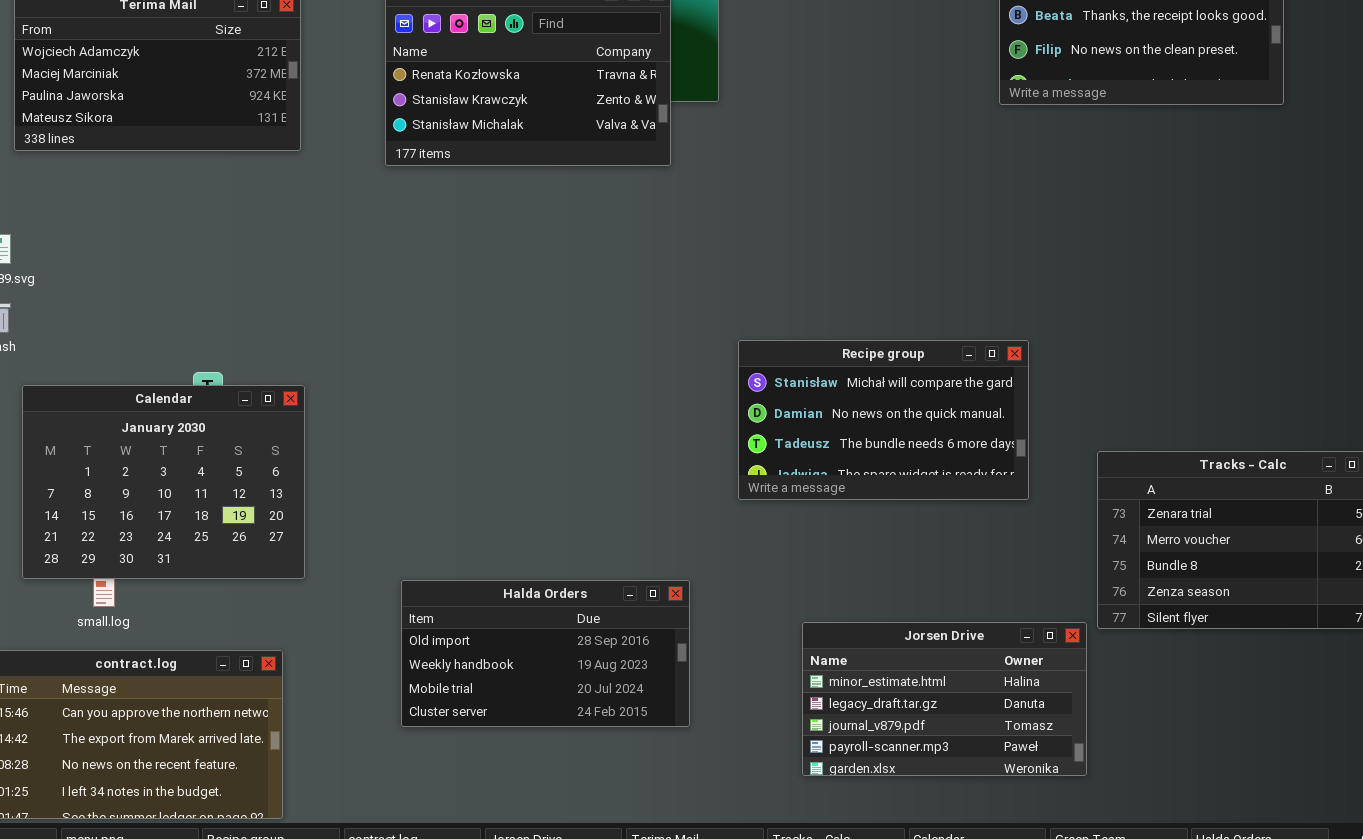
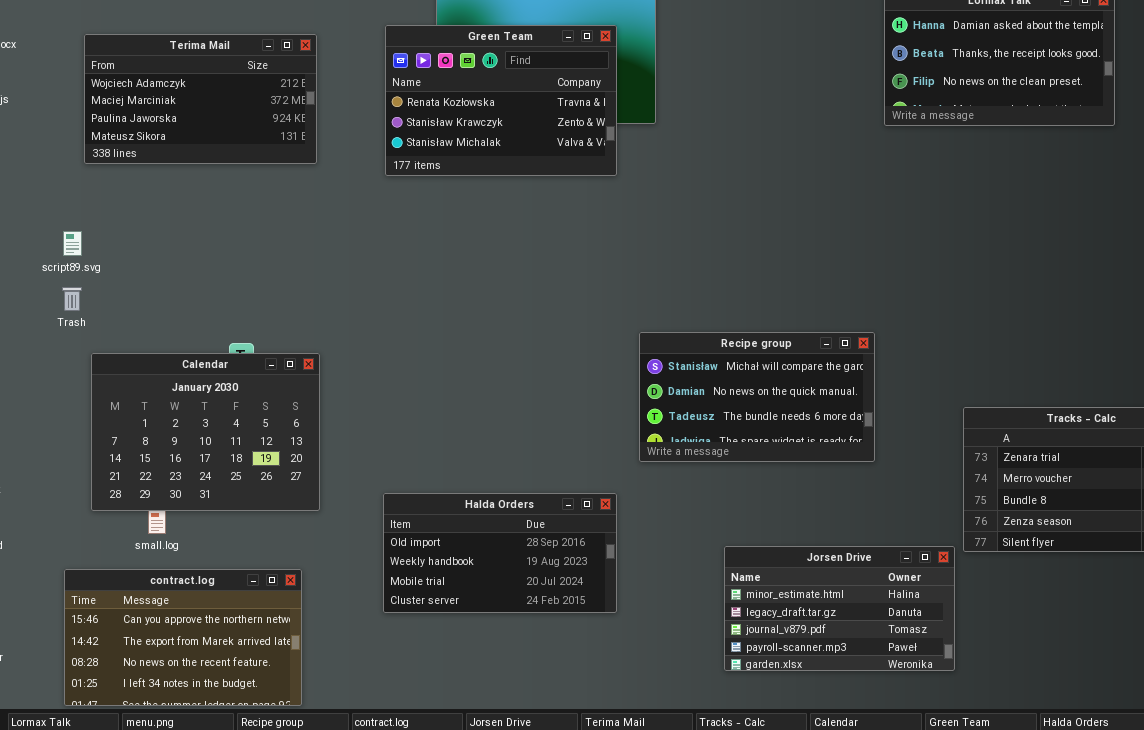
Recipe group: [738,340,1029,500] -> [639,332,875,462], moved
Halda Orders: [401,580,690,727] -> [383,493,617,613], moved

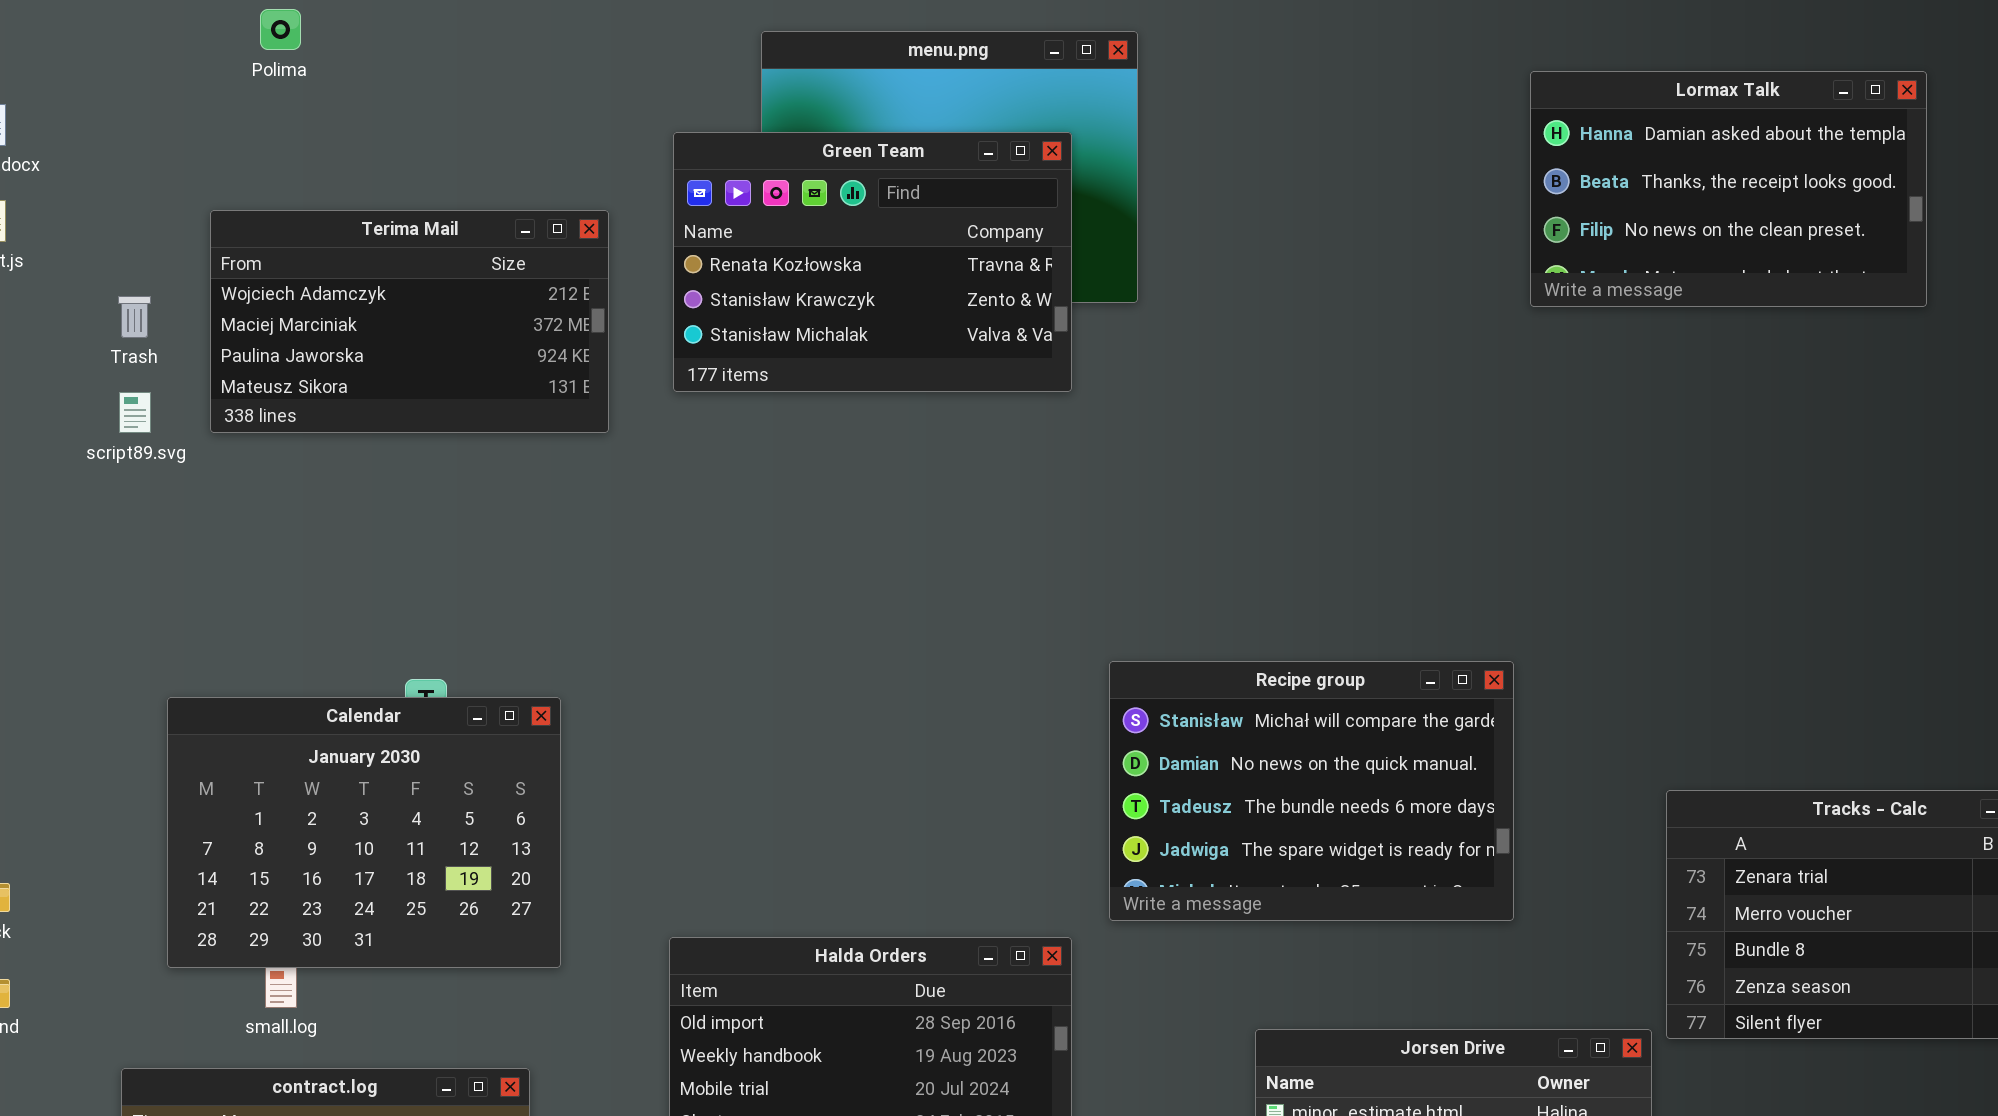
Terima Mail: [84,34,317,164] -> [210,210,609,433], moved
script89.svg: [63,231,82,256] -> [119,392,151,433], moved
Trash: [62,287,82,311] -> [118,296,151,338], moved
Recipe group: [639,332,875,462] -> [1109,661,1514,921], resized

